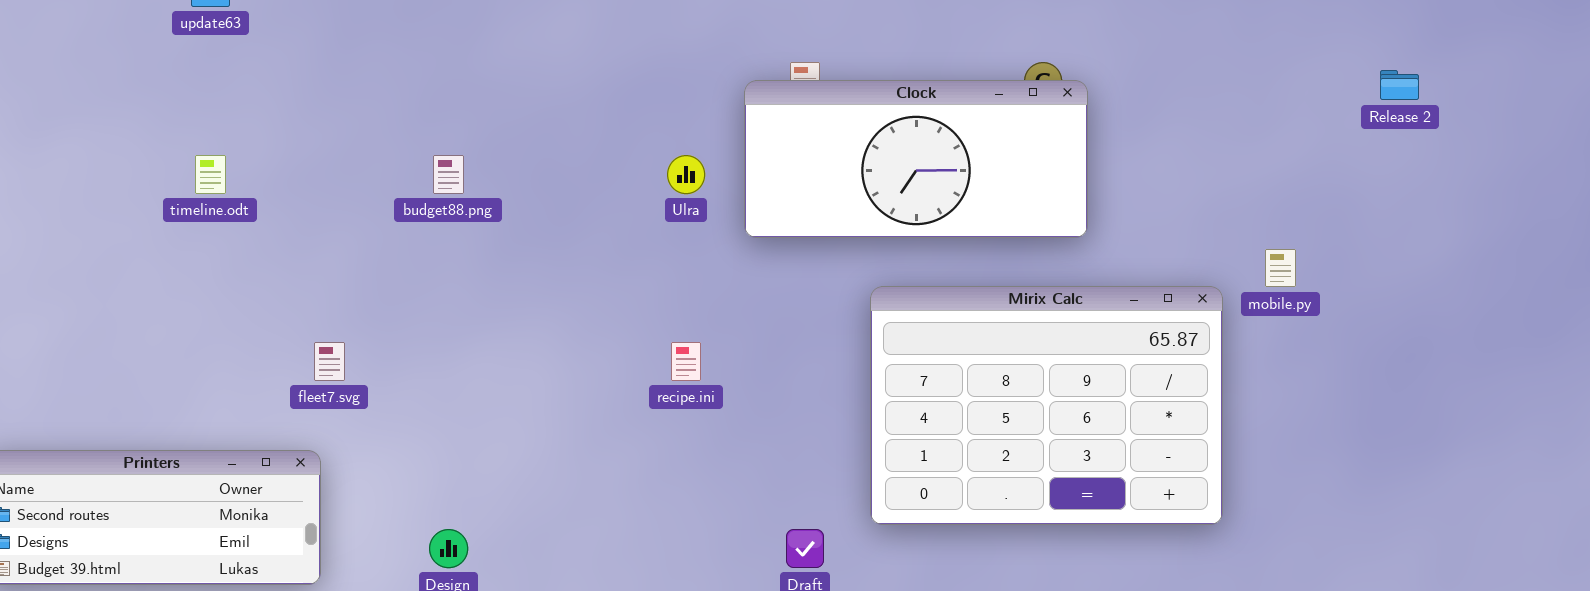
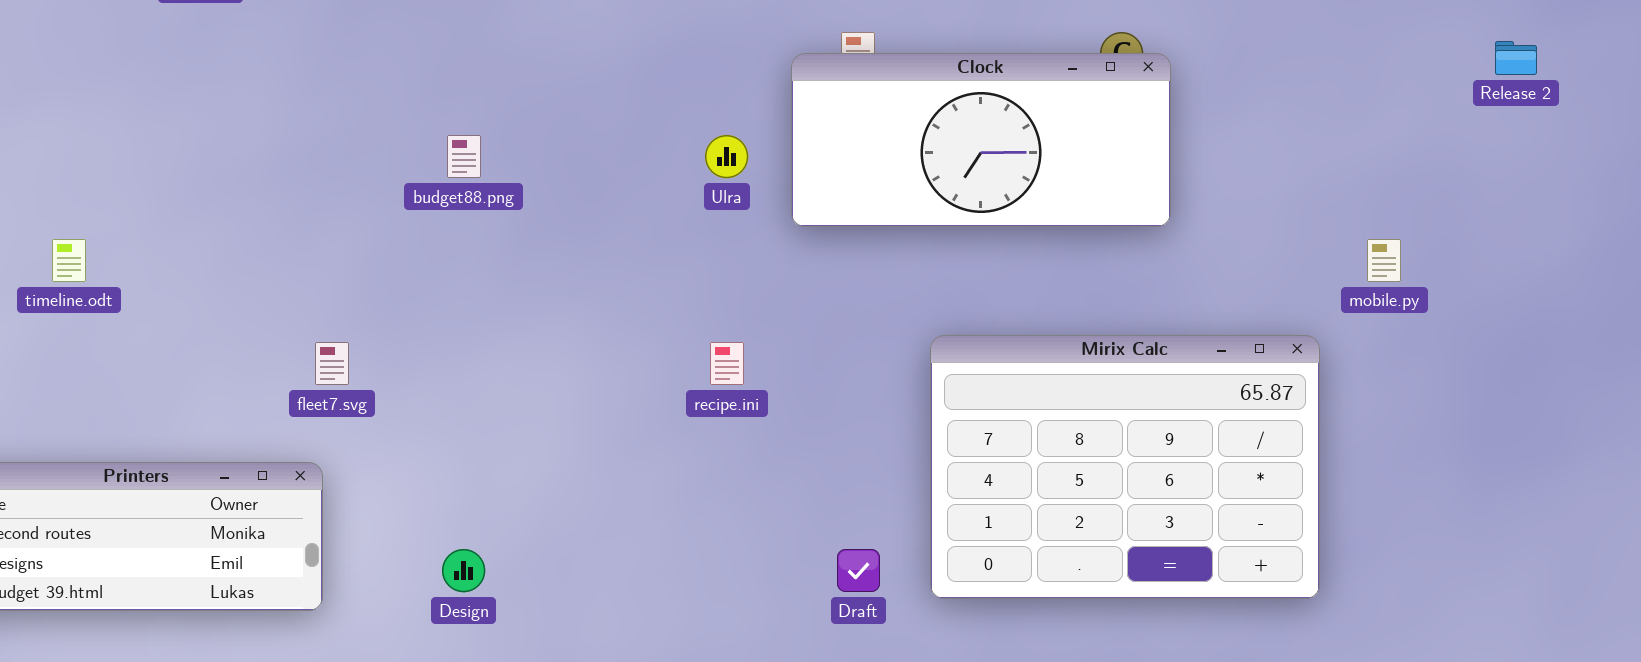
timeline.odt: [195,155,226,194] -> [52,239,86,282], moved
Mirix Calc: [870,286,1223,525] -> [930,335,1320,599], moved

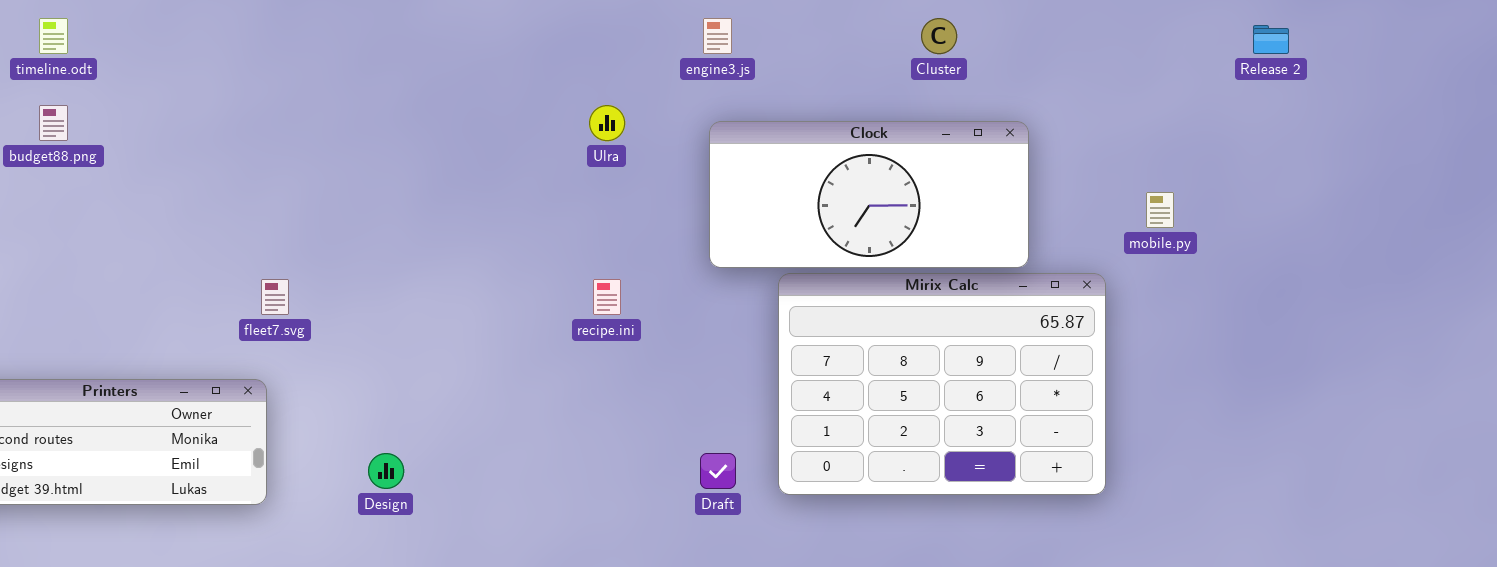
Clock: [791,53,1171,227] -> [709,121,1029,268], moved
budget88.png: [447,135,481,178] -> [39,105,68,141], moved
timeline.odt: [52,239,86,282] -> [39,18,68,54], moved

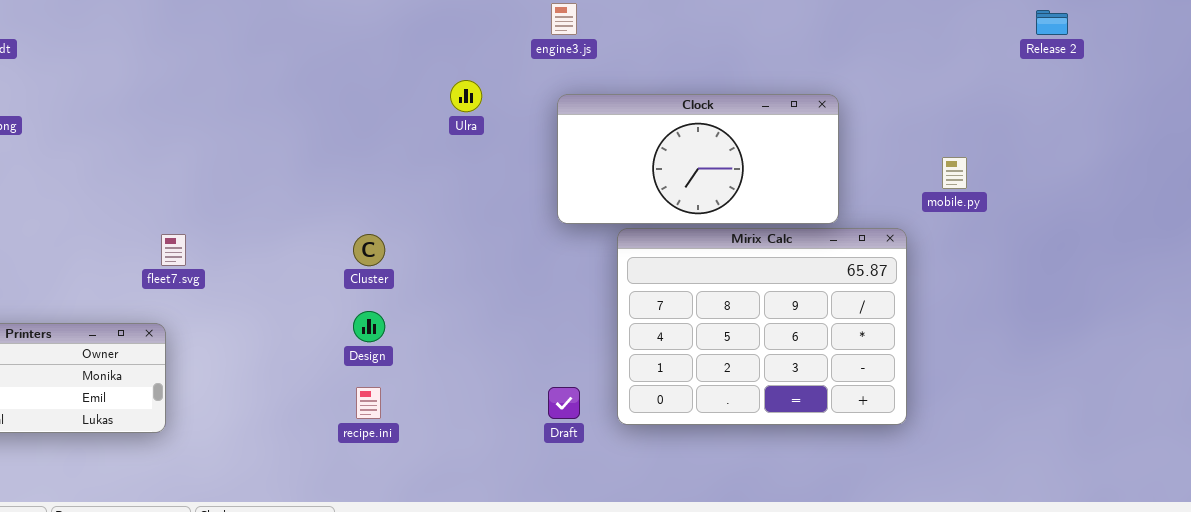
Cluster: [921,18,957,54] -> [353,234,385,266], moved
recipe.ini: [593,279,621,315] -> [356,387,381,419], moved
Design: [368,453,404,489] -> [353,311,385,342], moved

